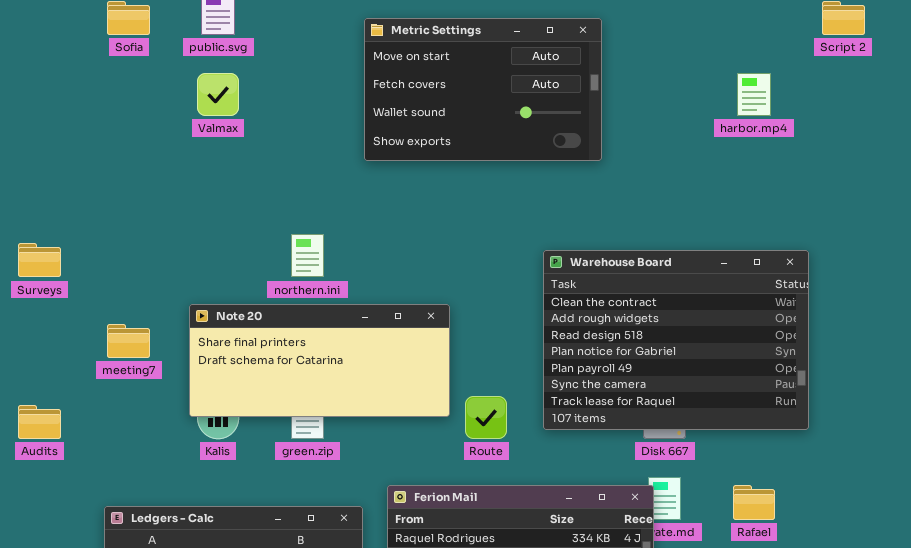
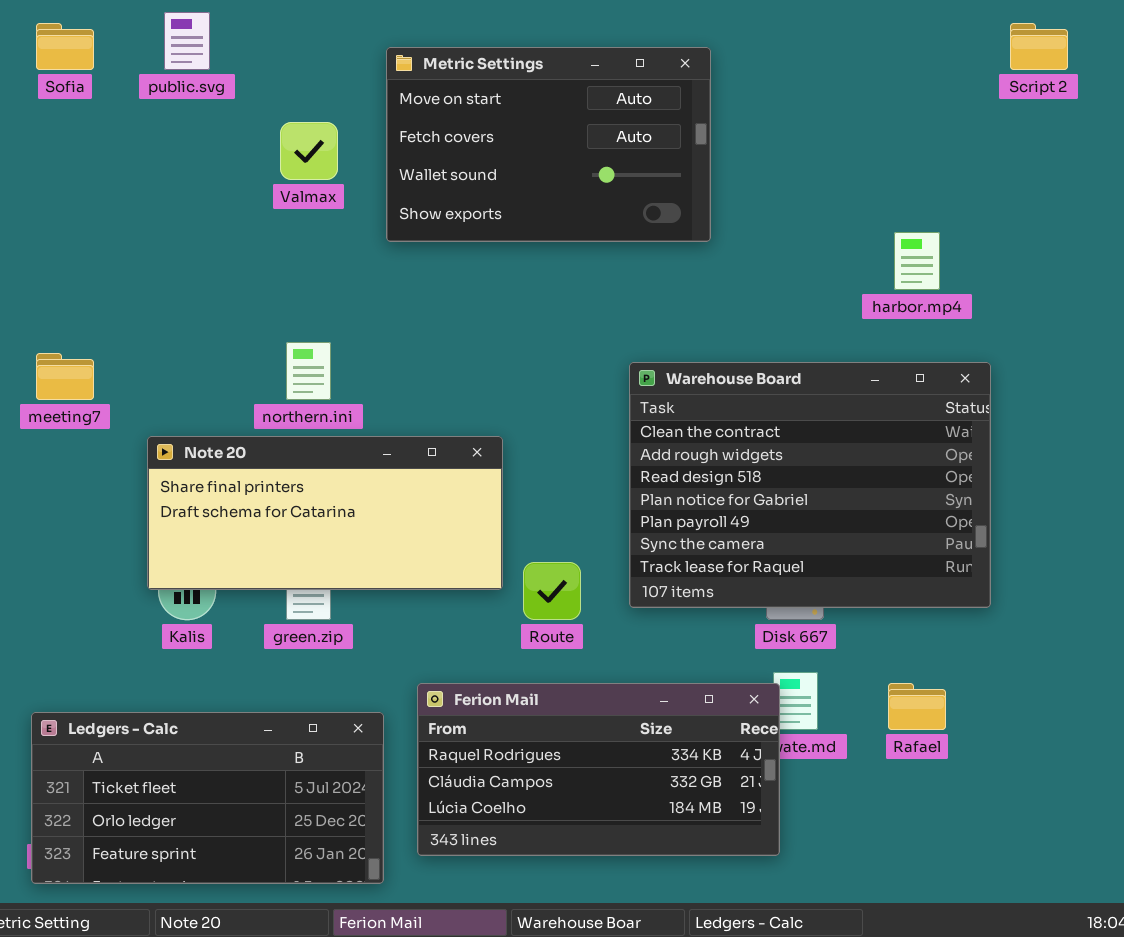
Valmax: [197,73,239,116] -> [280,122,338,180], moved
harbor.mp4: [737,73,771,116] -> [894,232,940,290], moved
meeting7: [107,324,150,358] -> [36,353,94,400], moved

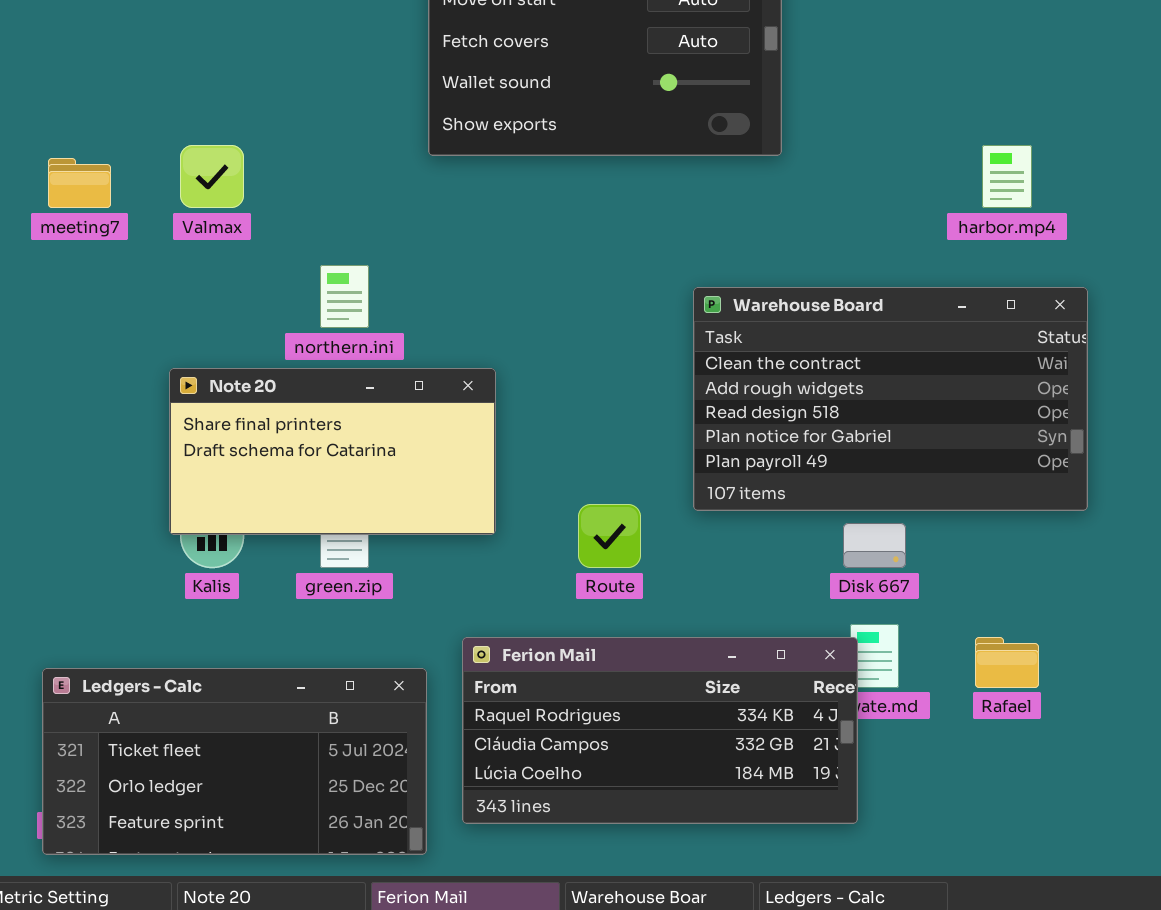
Valmax: [280,122,338,180] -> [180,145,244,208], moved
meeting7: [36,353,94,400] -> [48,158,111,208], moved
Warehouse Board: [629,362,991,608] -> [693,287,1088,511], resized
Note 20: [147,436,503,590] -> [169,368,496,535], resized

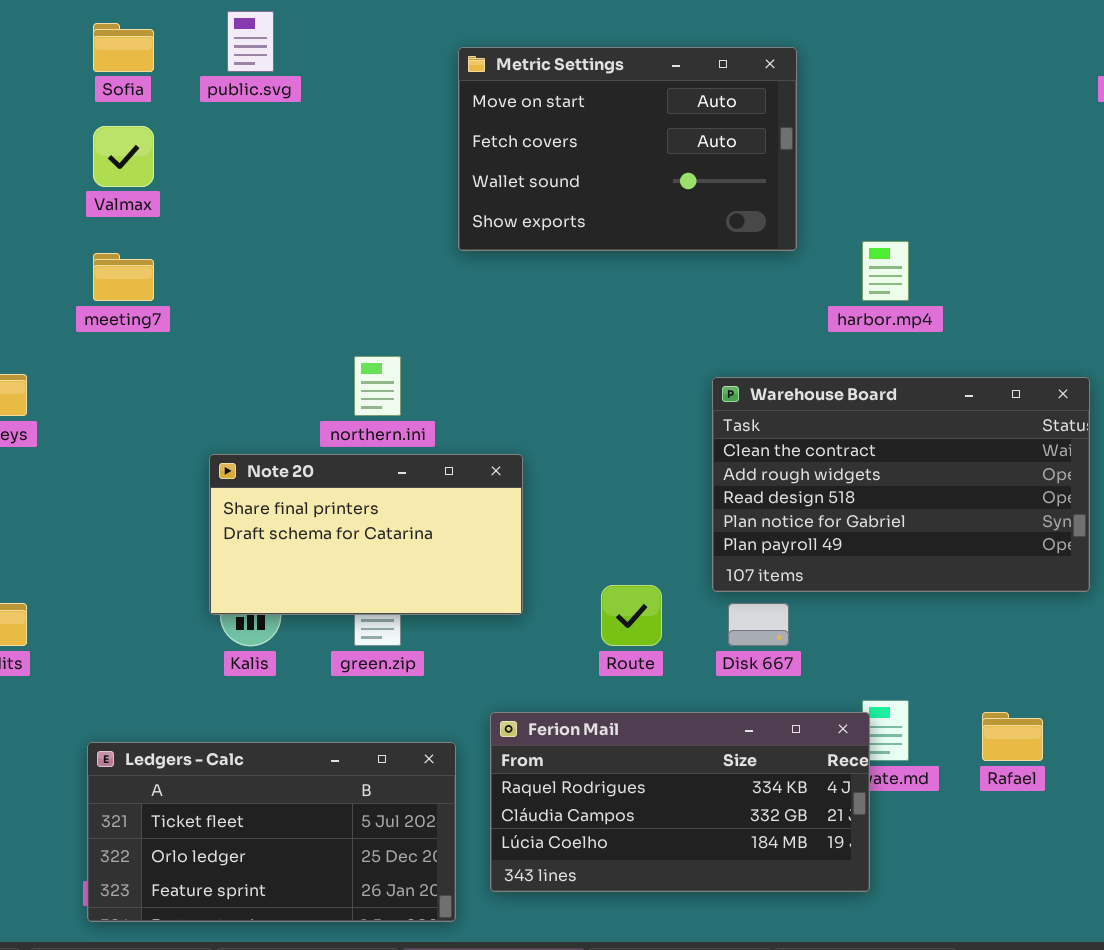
Valmax: [180,145,244,208] -> [93,126,154,187], moved
harbor.mp4: [982,145,1032,208] -> [862,241,909,301], moved
Disk 667: [843,523,906,568] -> [728,603,789,646], moved

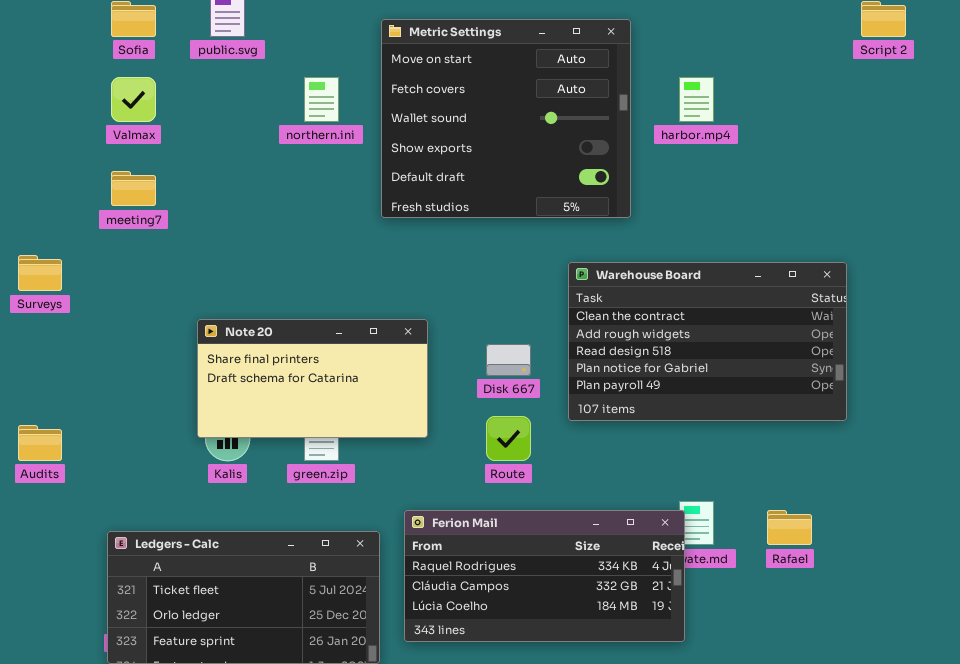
Metric Settings: [458,47,797,251] -> [381,19,631,218], resized
harbor.mp4: [862,241,909,301] -> [679,77,714,122], moved
northern.ini: [354,356,401,416] -> [304,77,339,122], moved
Disk 667: [728,603,789,646] -> [486,344,531,376], moved

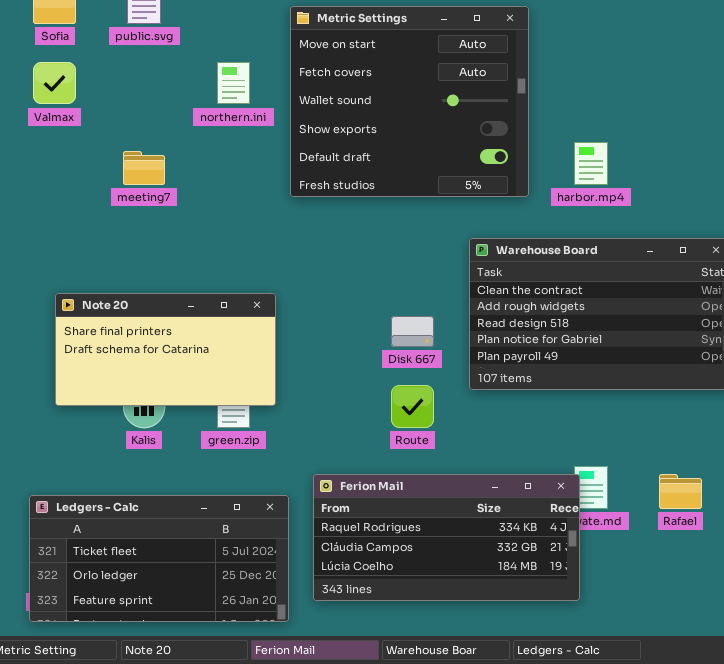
harbor.mp4: [679,77,714,122] -> [574,142,608,185], moved
meeting7: [111,171,156,206] -> [123,151,165,185], moved
Note 20: [197,319,428,438] -> [55,293,276,406], moved

